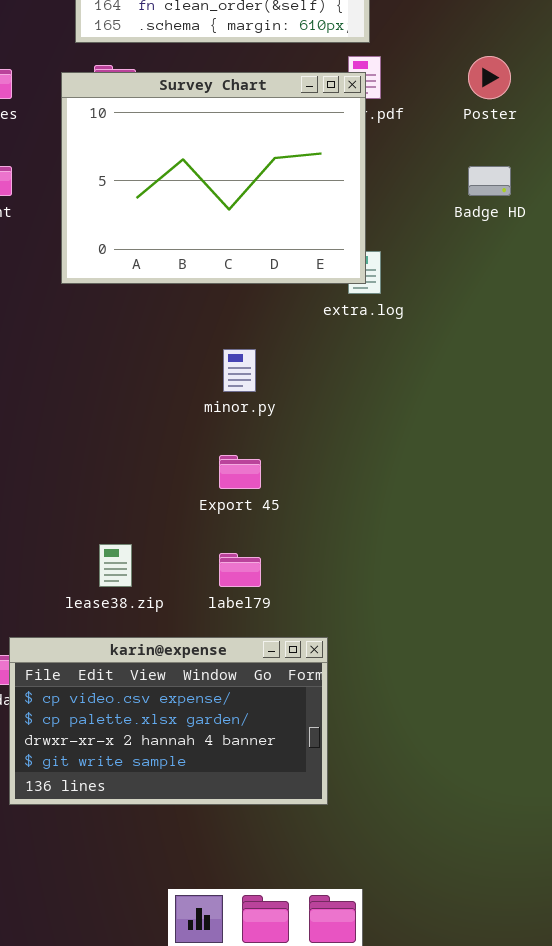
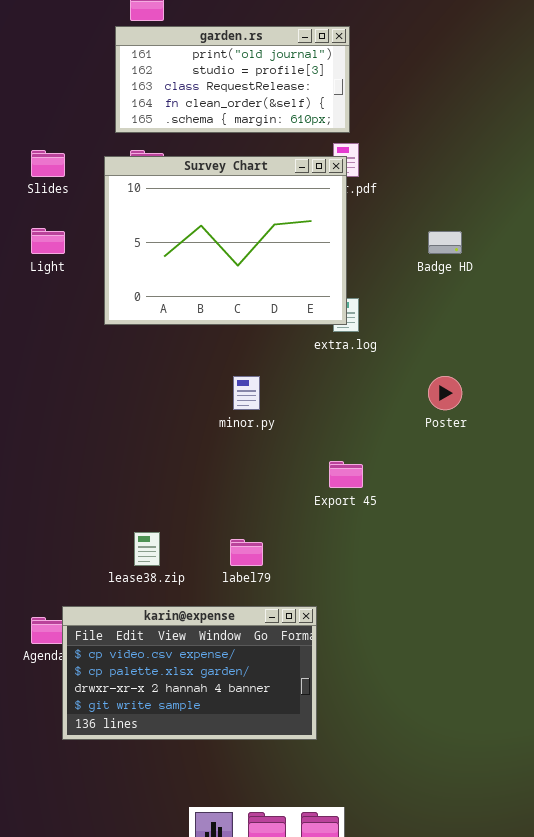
Poster: [468,56,511,99] -> [428,376,462,410], moved
Export 45: [219,455,261,489] -> [329,461,363,488], moved

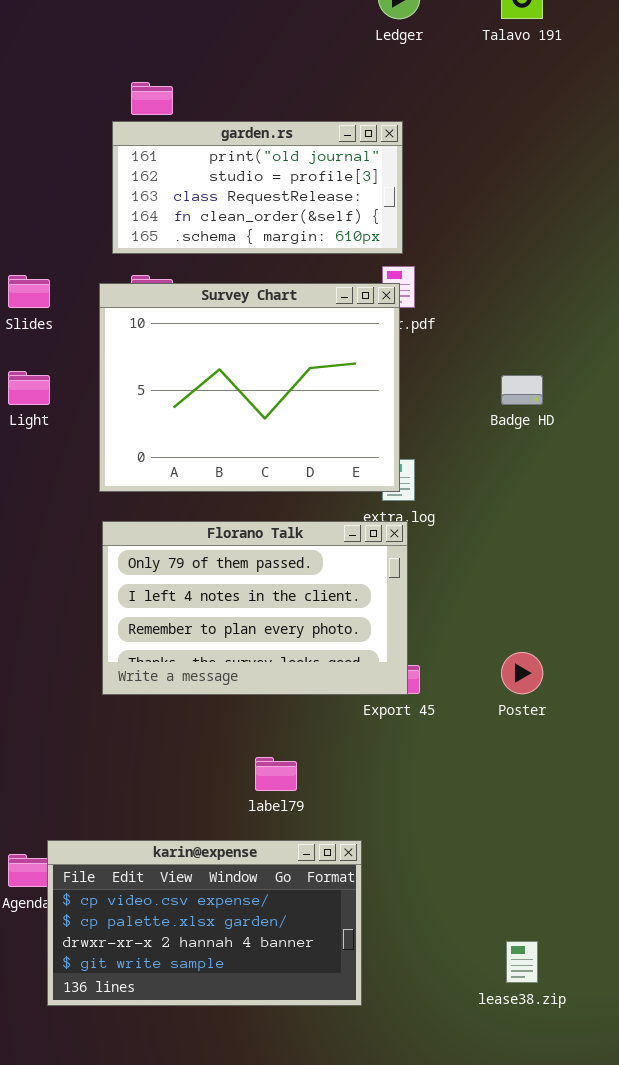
Florano Talk: none -> [102,521,408,695], opened
Poster: [428,376,462,410] -> [501,652,543,694], moved
lease38.zip: [134,532,160,566] -> [506,941,538,983], moved

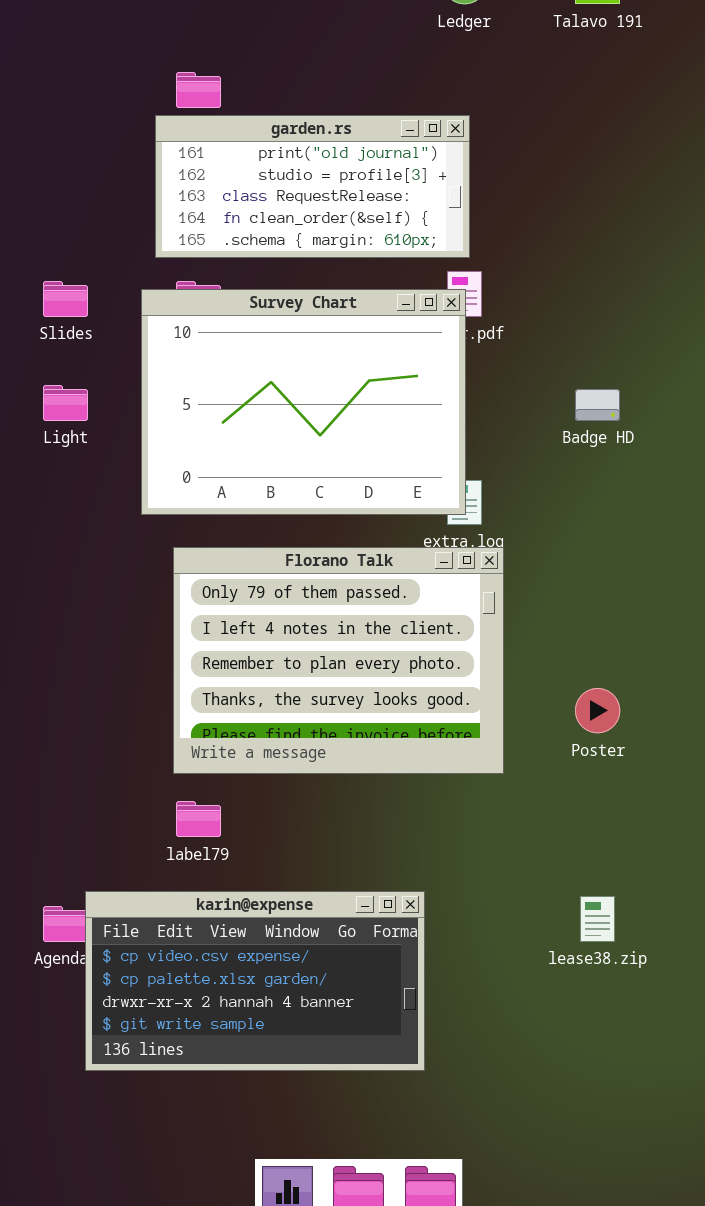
Florano Talk: [102,521,408,695] -> [173,547,504,774], moved, resized
label79: [255,757,297,791] -> [176,801,221,837], moved
lease38.zip: [506,941,538,983] -> [580,896,615,942], moved

